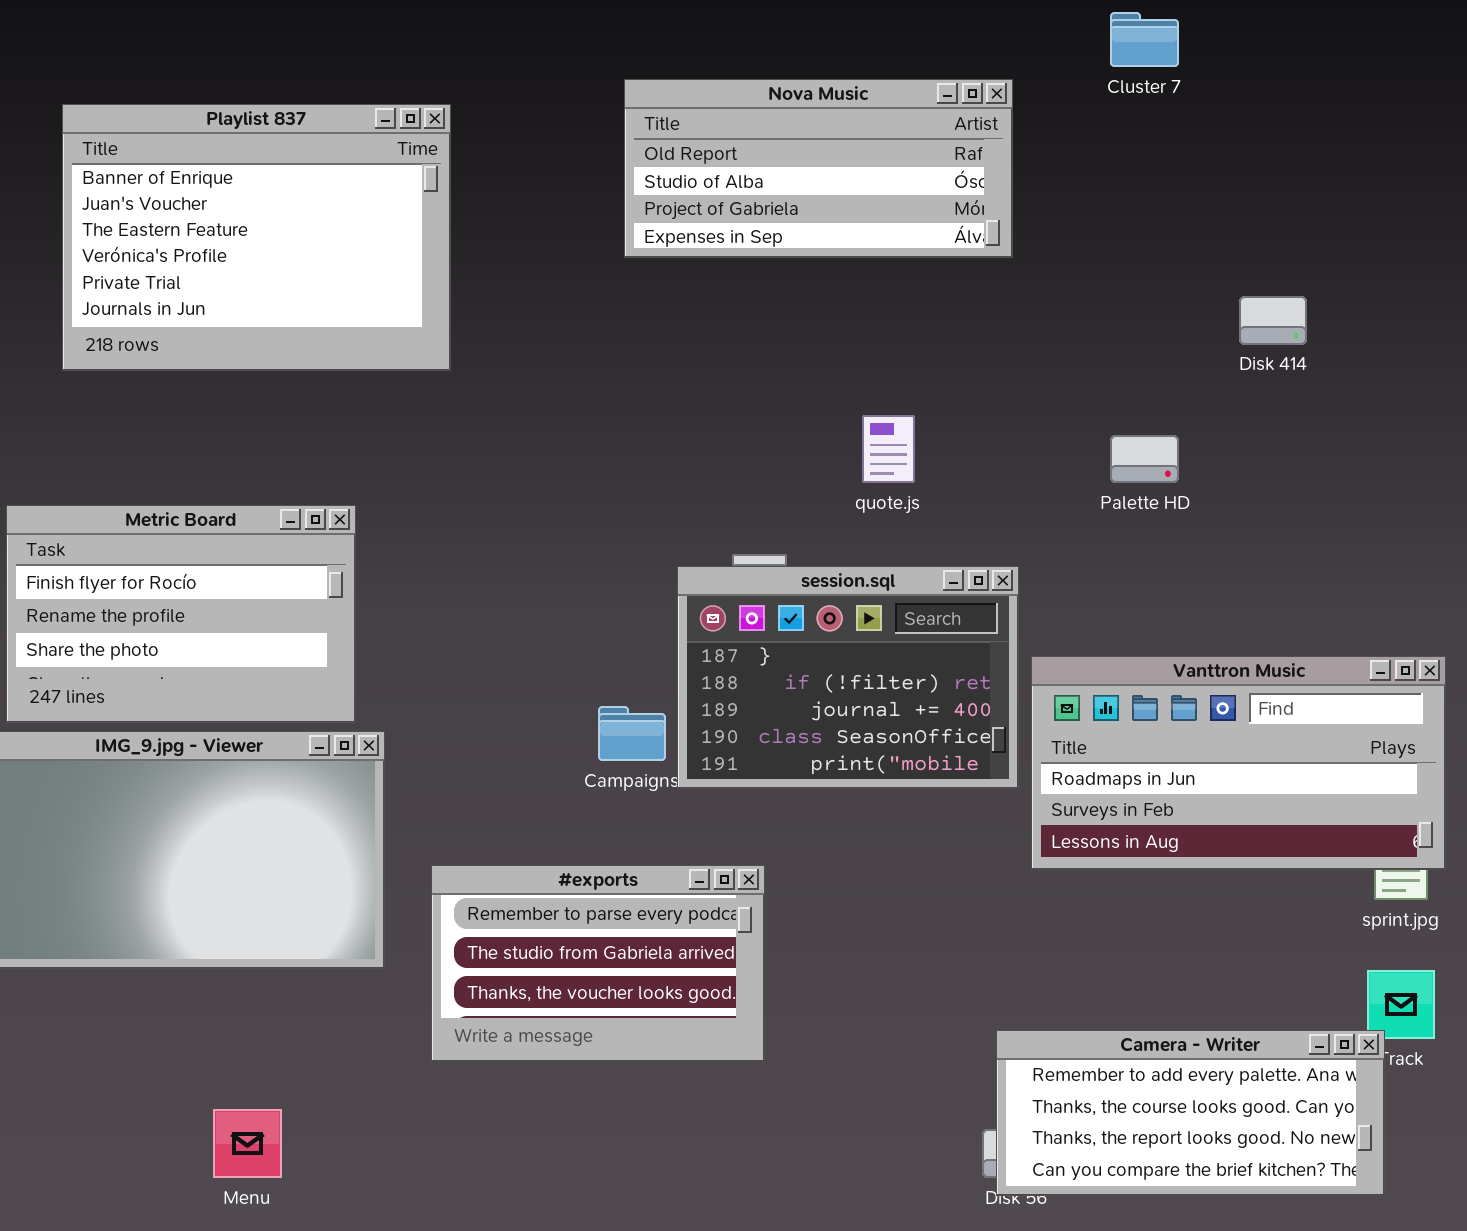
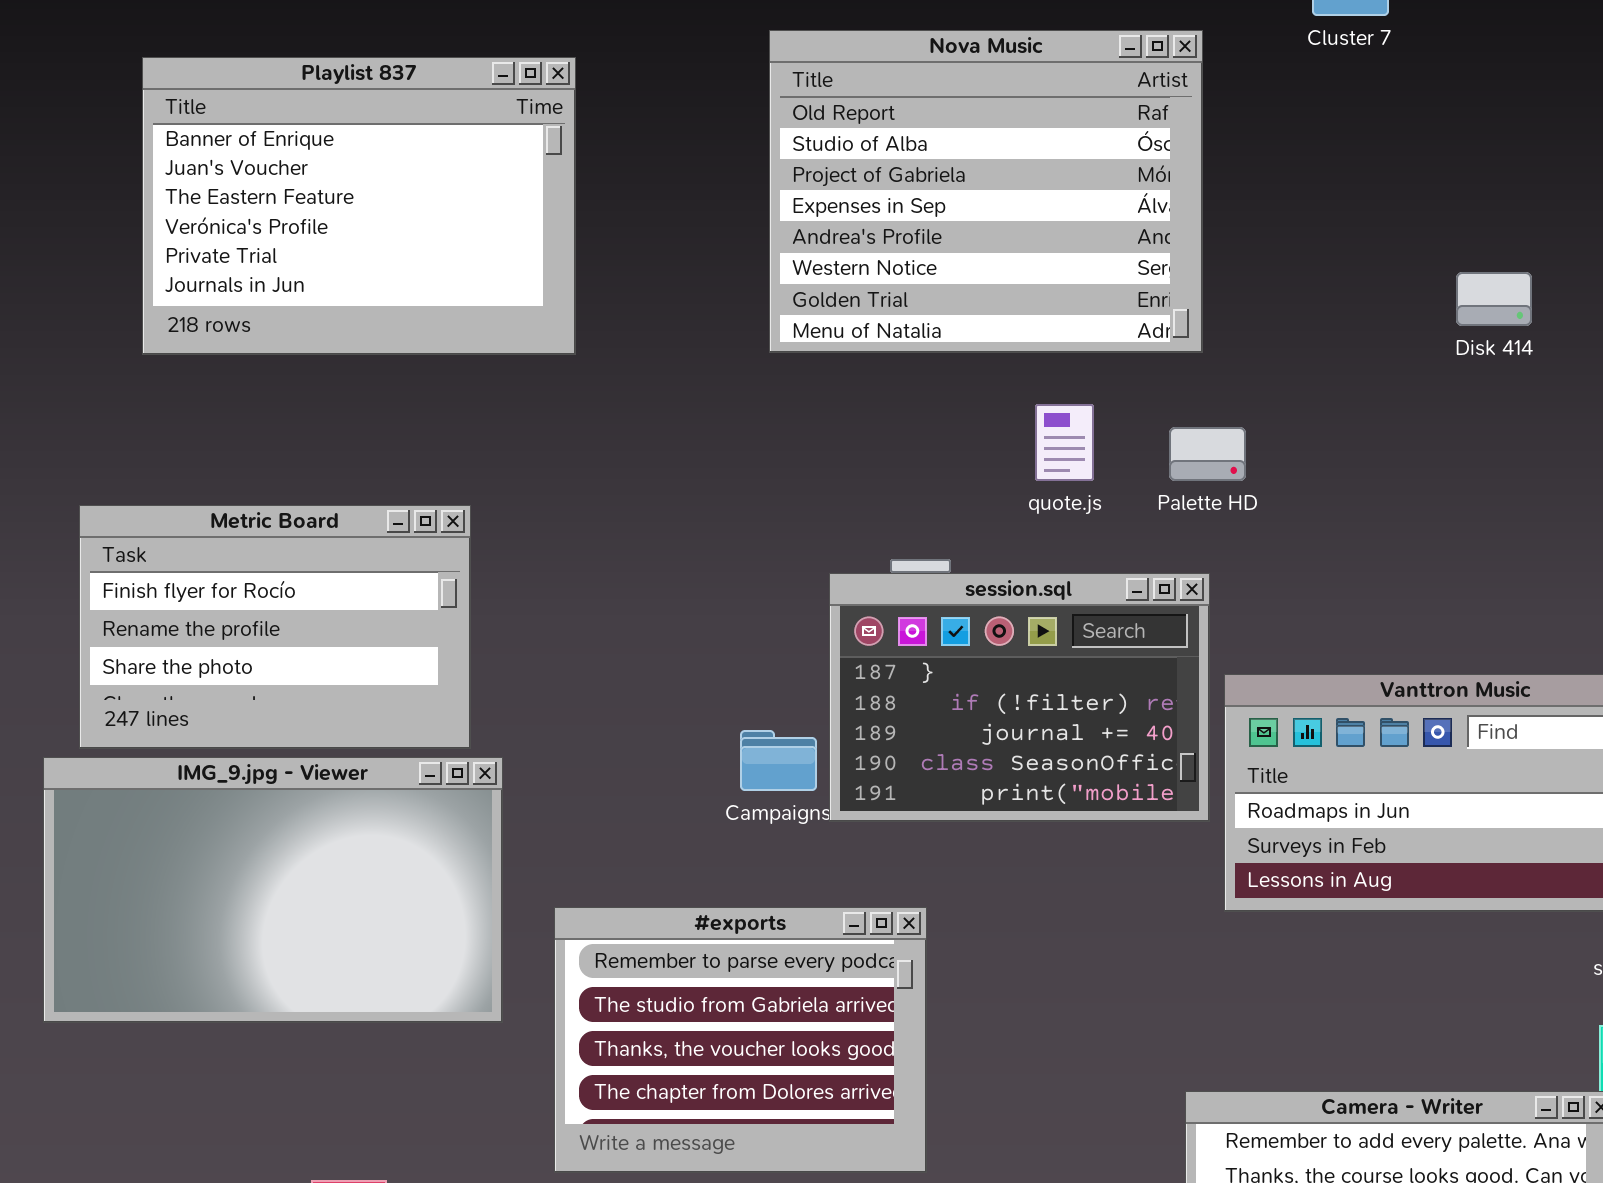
Nova Music: [624,79,1013,258] -> [769,30,1203,353], resized
Palette HD: [1110,435,1179,483] -> [1169,427,1246,481], moved
#exports: [431,865,765,1062] -> [554,907,927,1173], resized

